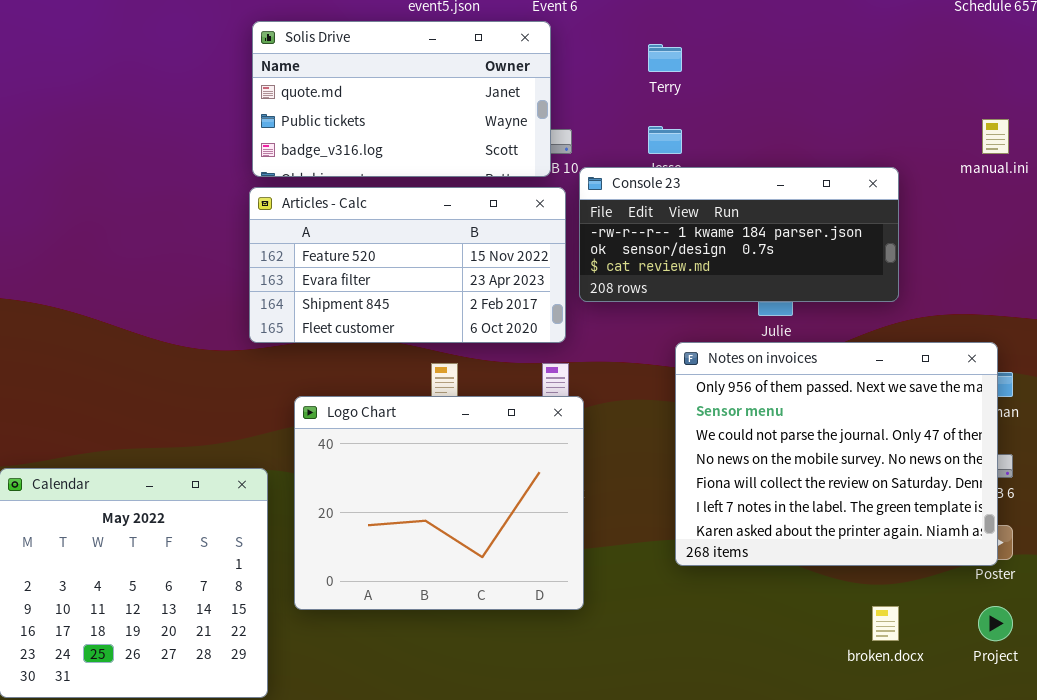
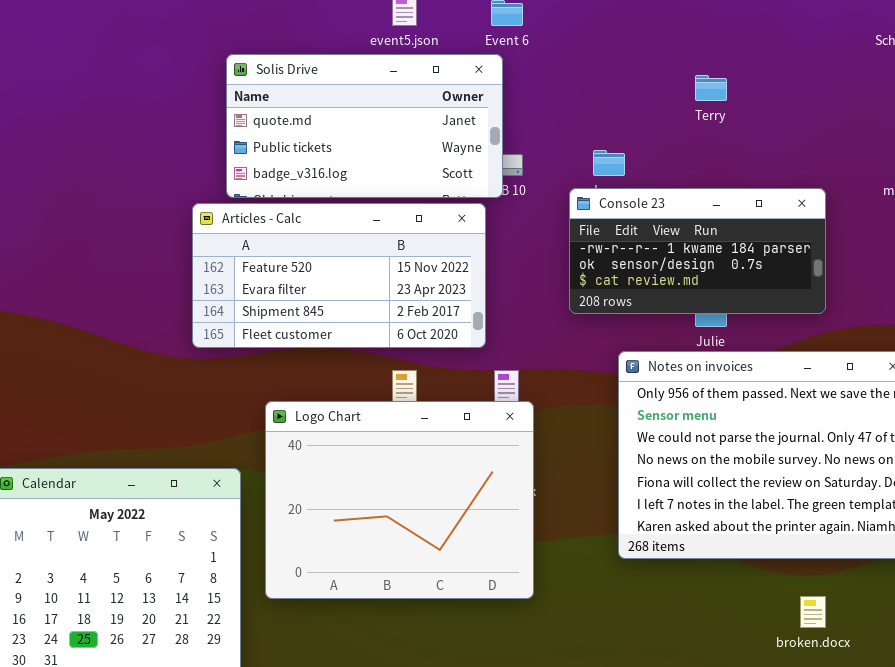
Terry: [648,44,682,72] -> [695,75,727,101], moved
Console 23: [579,167,899,302] -> [569,188,826,314], resized
Articles - Calc: [249,187,566,343] -> [192,203,486,348], moved

